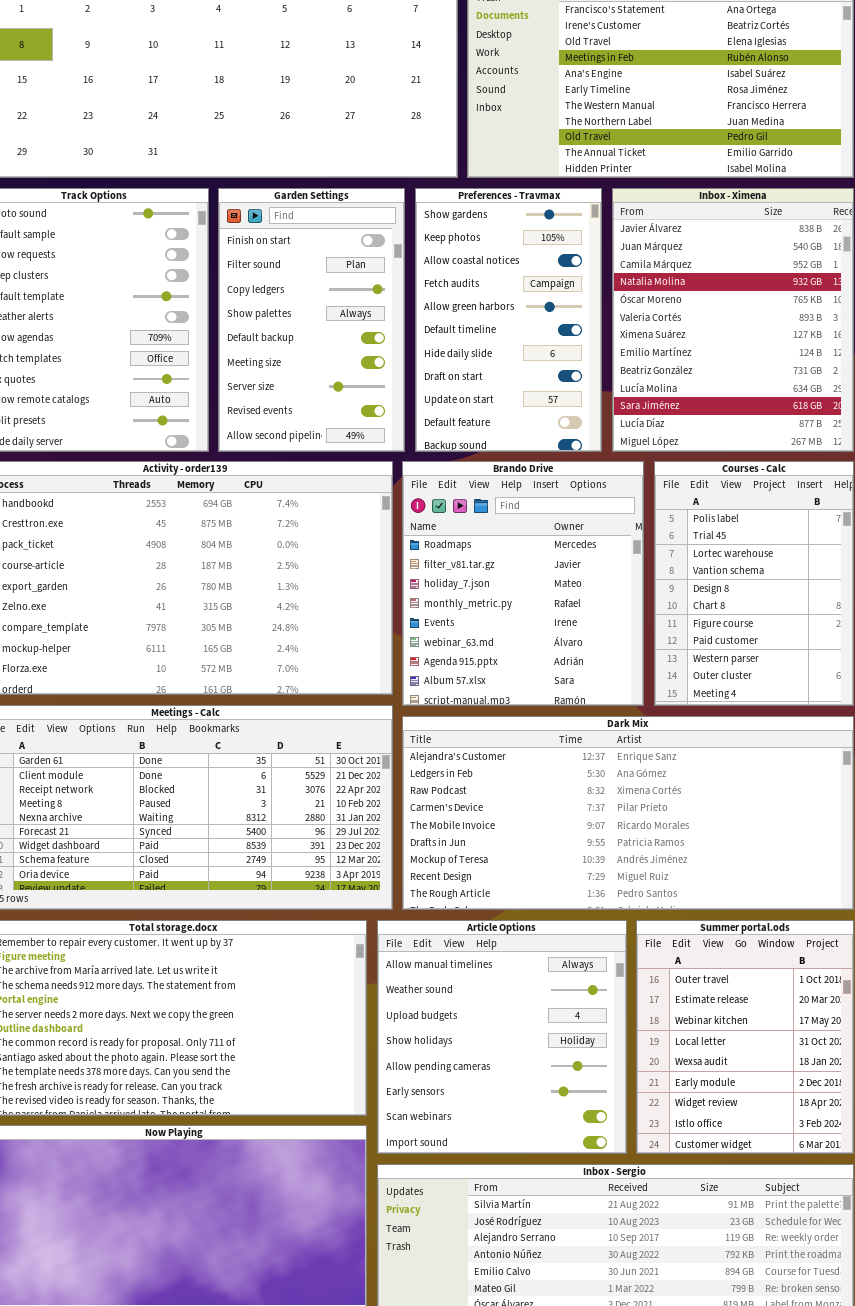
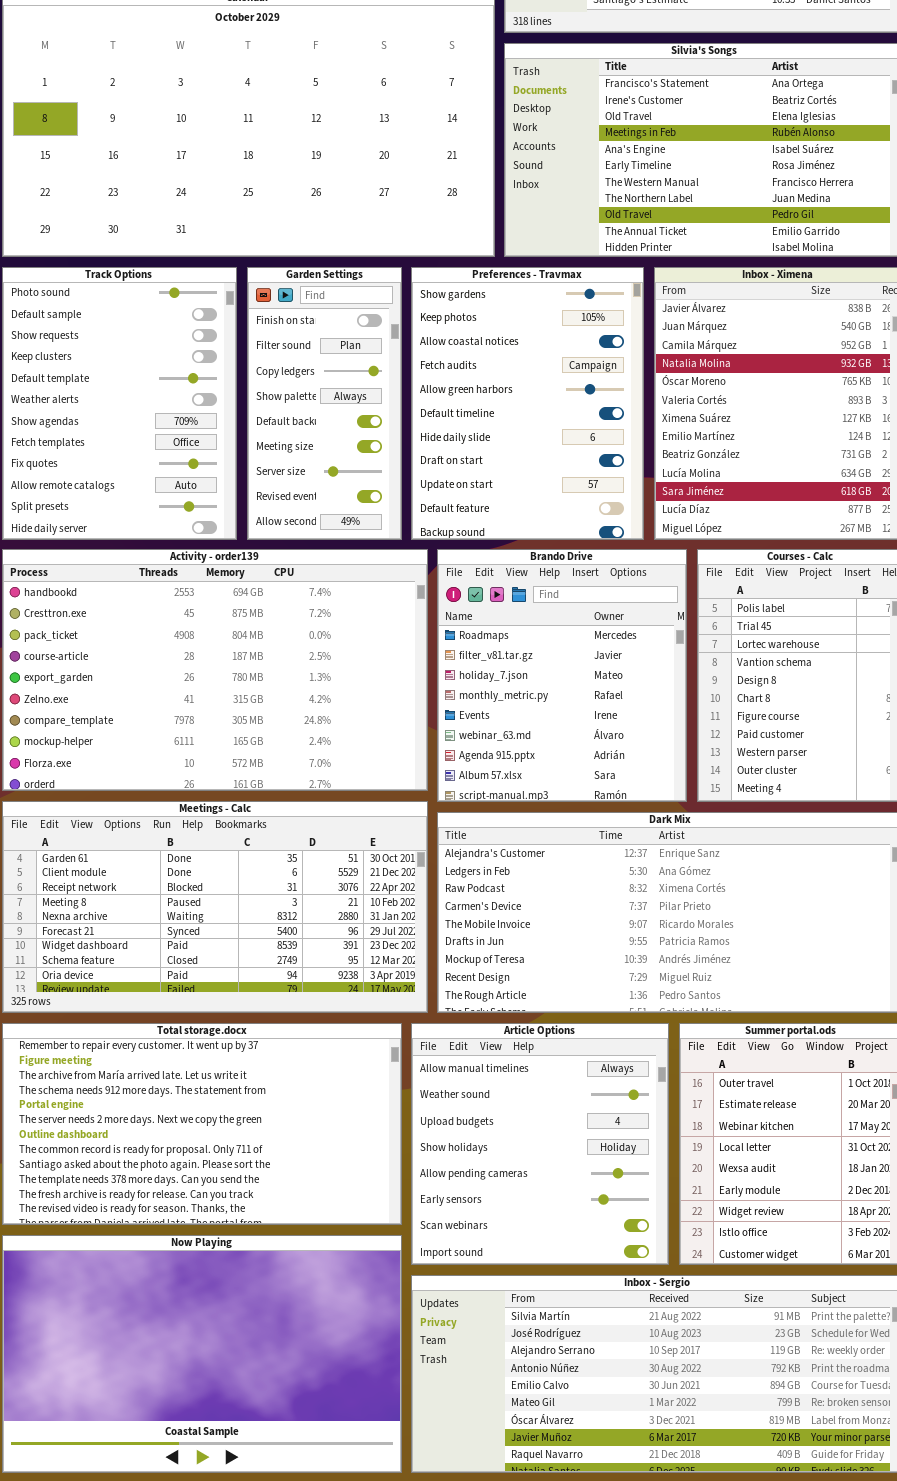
Garden Settings: [218,188,405,452] -> [247,267,402,540], resized
Preferences - Travmax: [415,188,602,452] -> [411,267,644,540], resized

